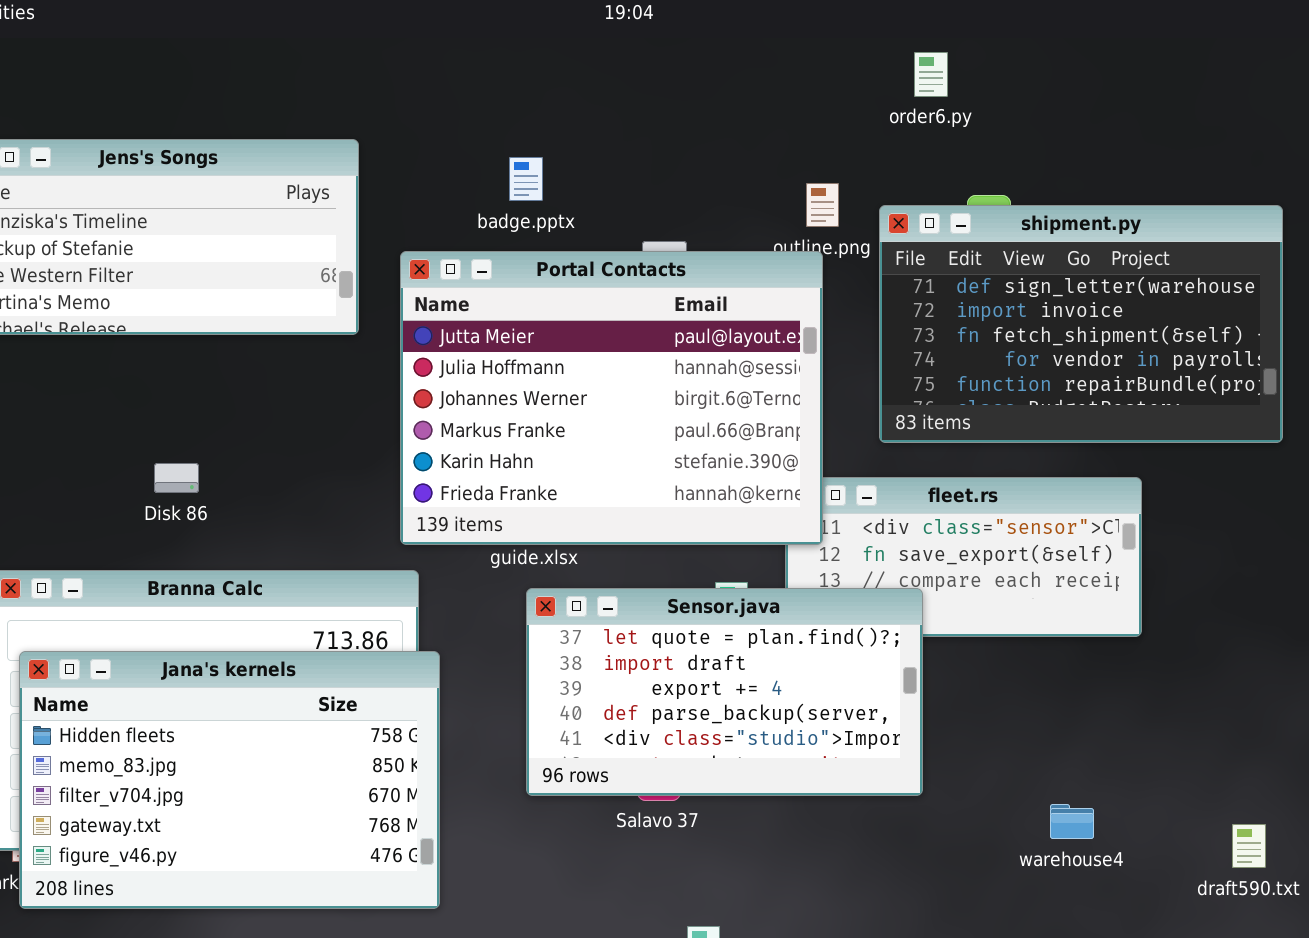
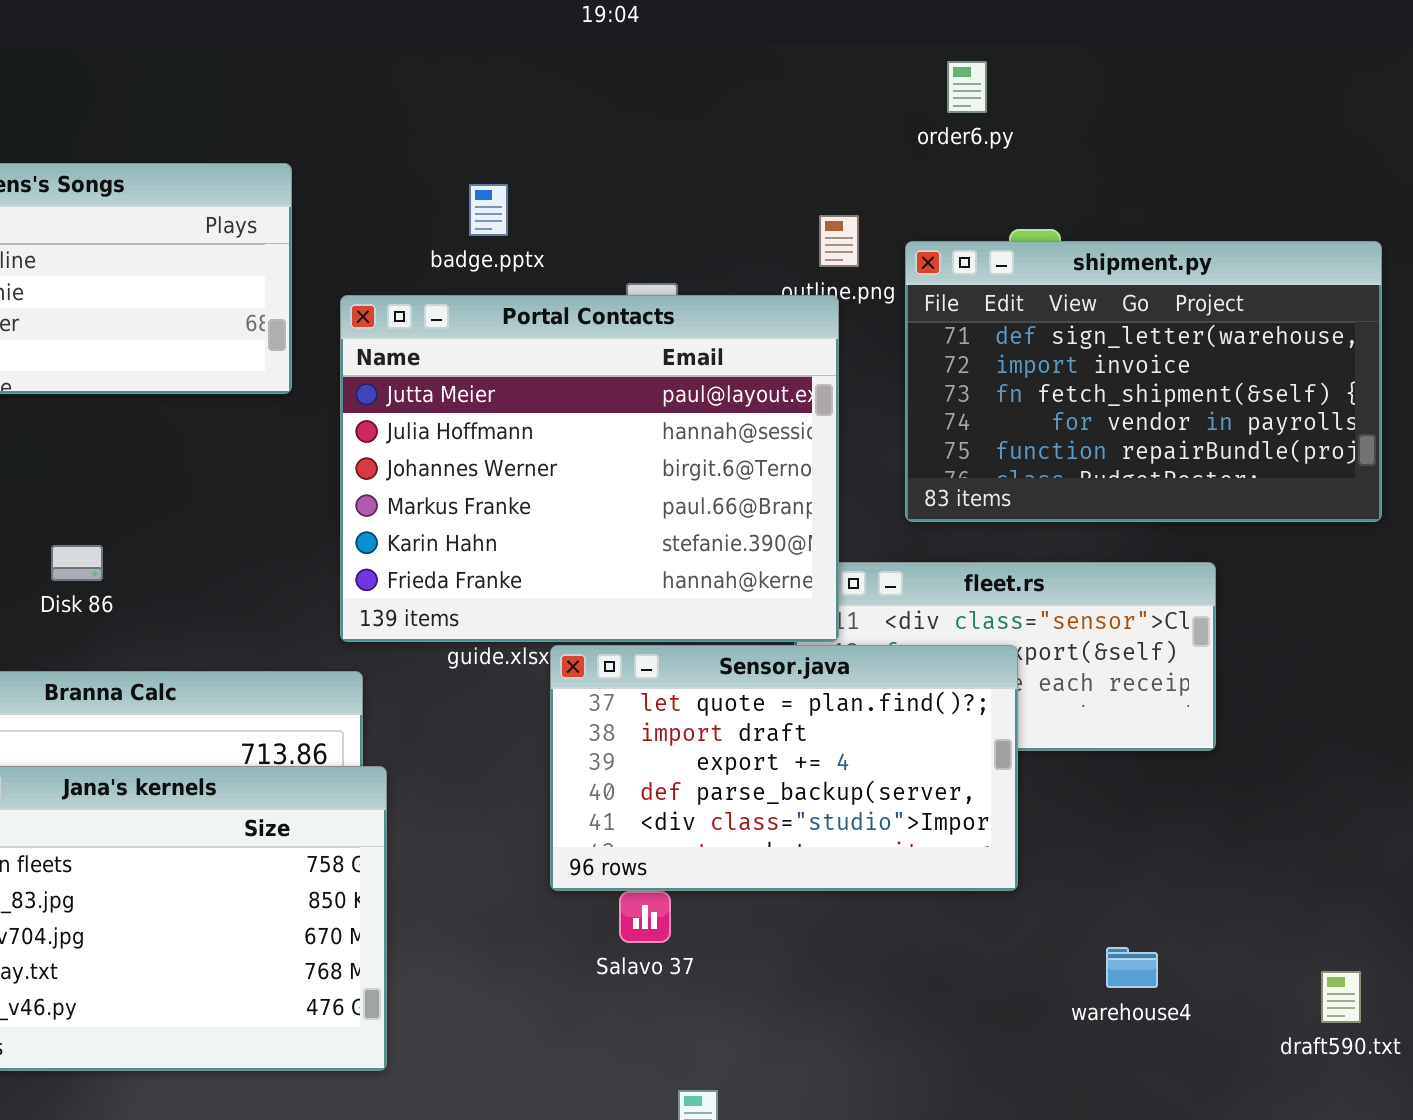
Sensor.java: [526,588,923,796] -> [550,645,1018,891], moved

